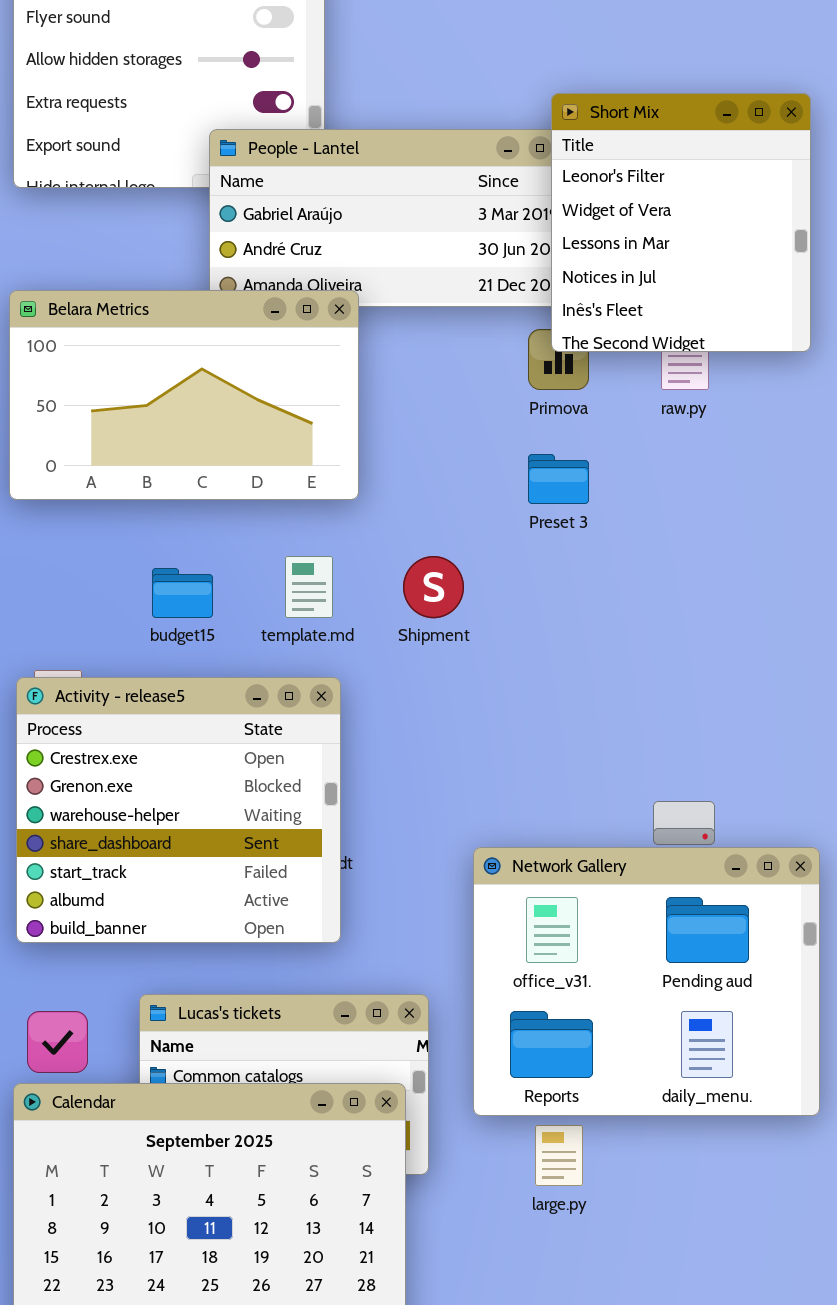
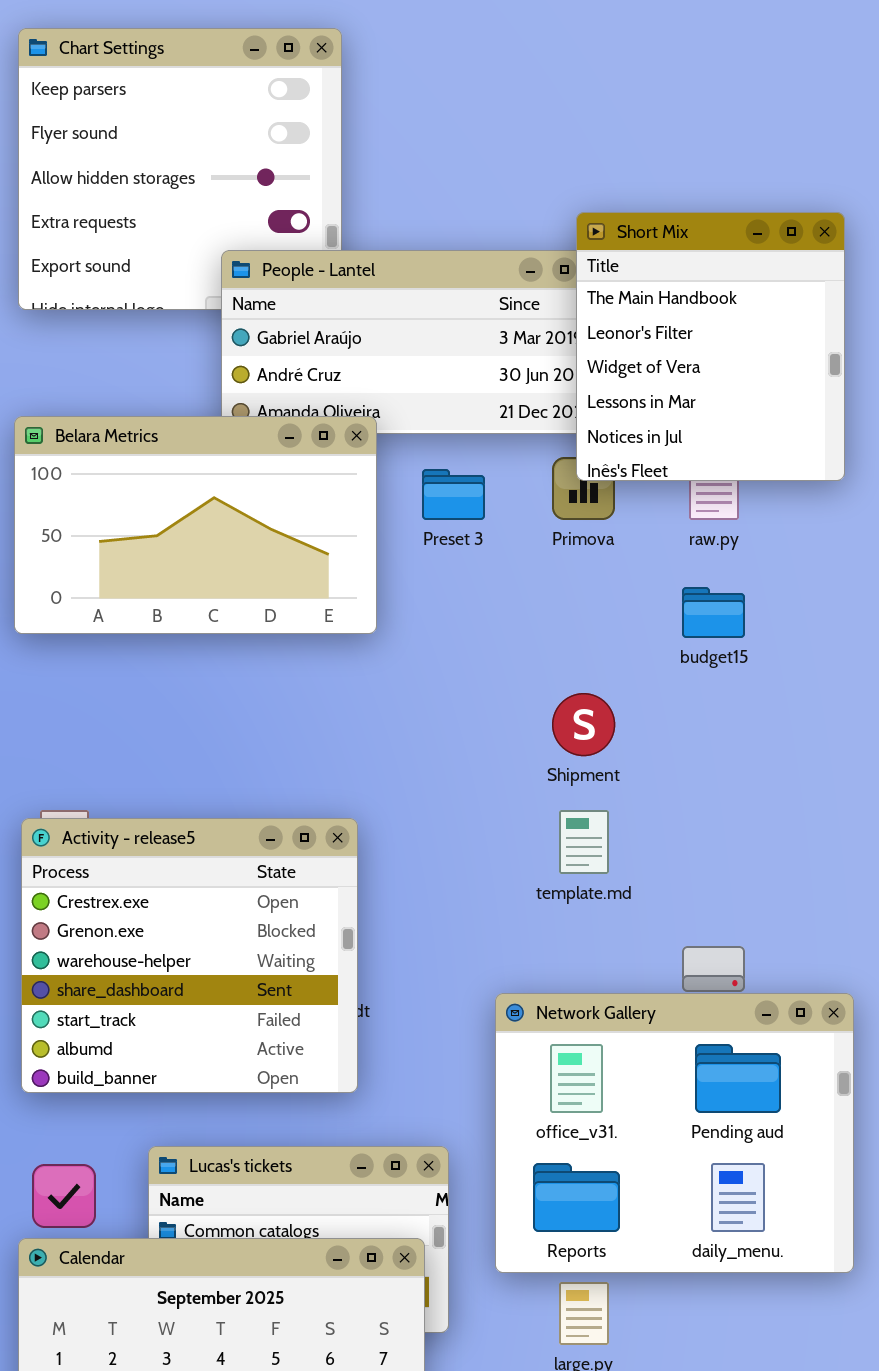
Short Mix: [551,93,811,352] -> [576,212,845,481], scrolled up 1 row
Preset 3: [528,454,589,504] -> [422,469,485,520], moved
template.md: [285,556,333,618] -> [559,810,609,874], moved
Shipment: [403,556,464,618] -> [552,693,615,756], moved
budget15: [152,568,213,618] -> [682,587,745,638], moved

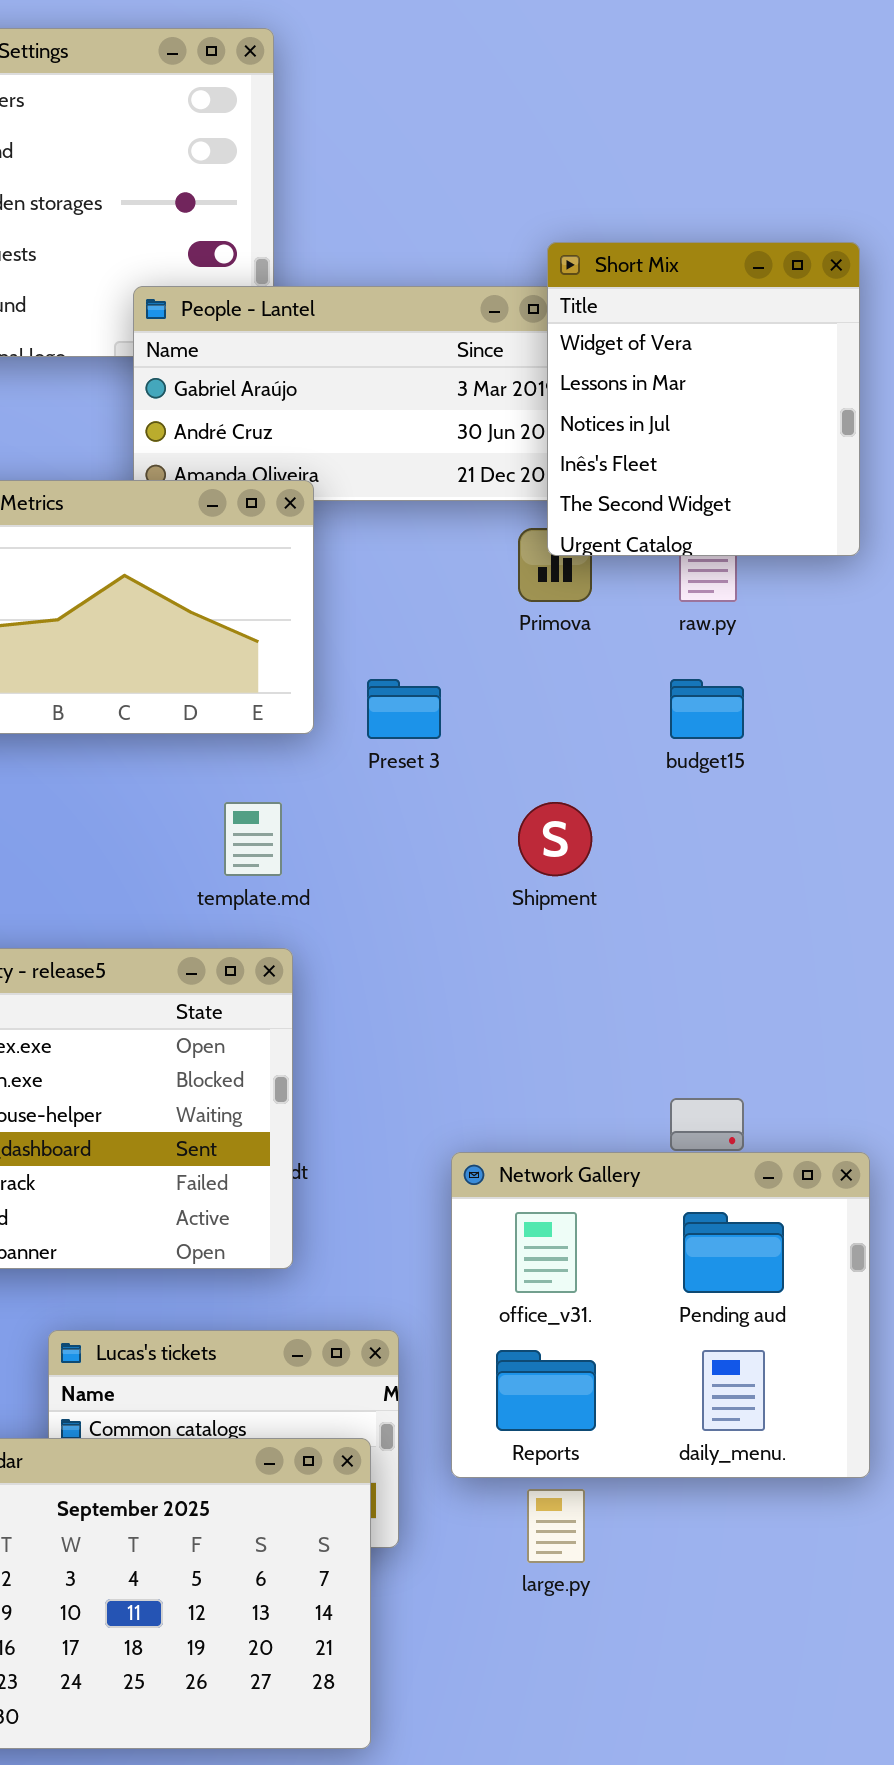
Short Mix: [576,212,845,481] -> [547,242,860,556], scrolled down 2 rows
Preset 3: [422,469,485,520] -> [367,679,441,739], moved
template.md: [559,810,609,874] -> [224,802,282,876], moved

